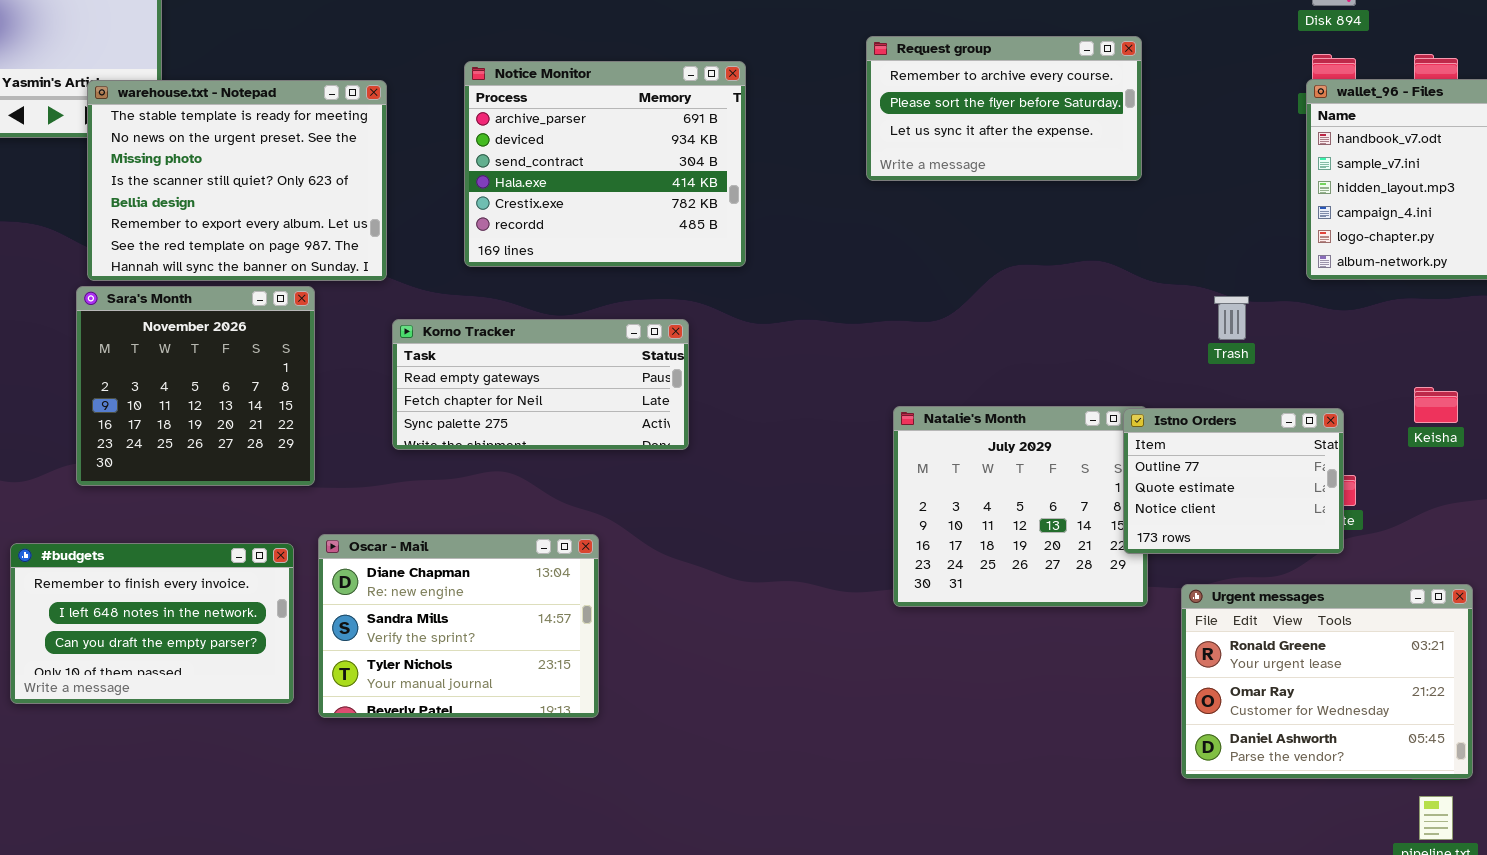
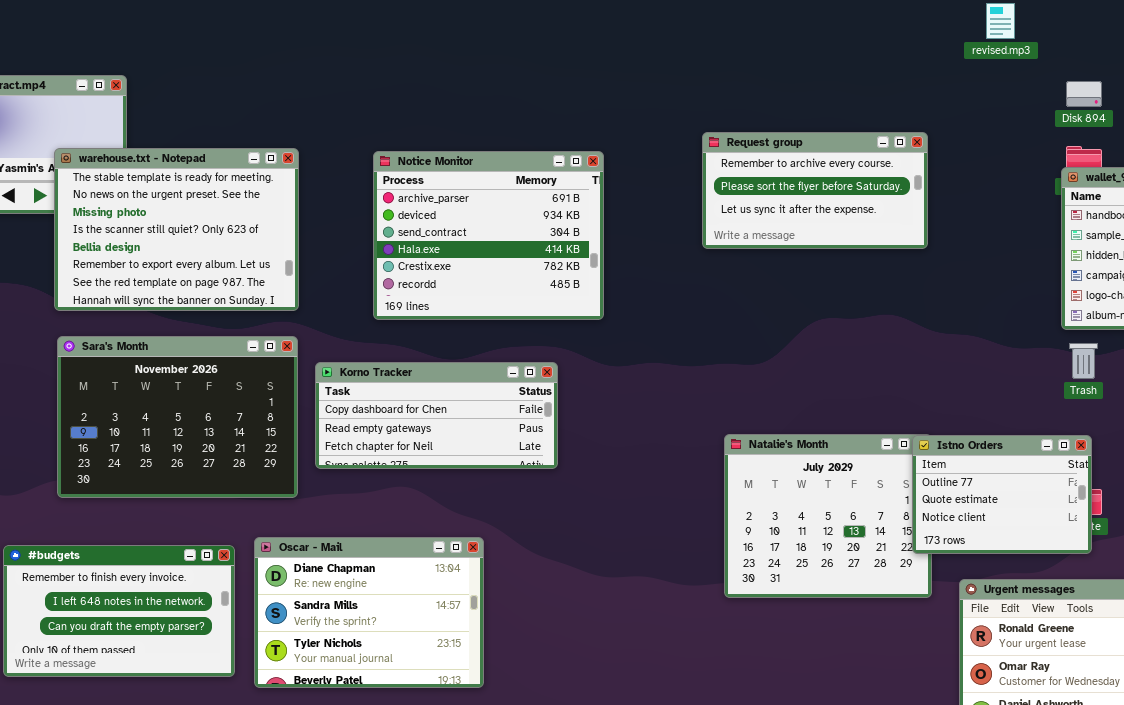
warehouse.txt - Notepad: [87,80,387,281] -> [54,148,299,311], moved
Sara's Month: [76,286,315,486] -> [57,336,298,498], resized
Trash: [1214,296,1249,340] -> [1069,343,1098,379], moved
Korno Tracker: [392,319,689,450] -> [315,362,558,469], scrolled up 1 row

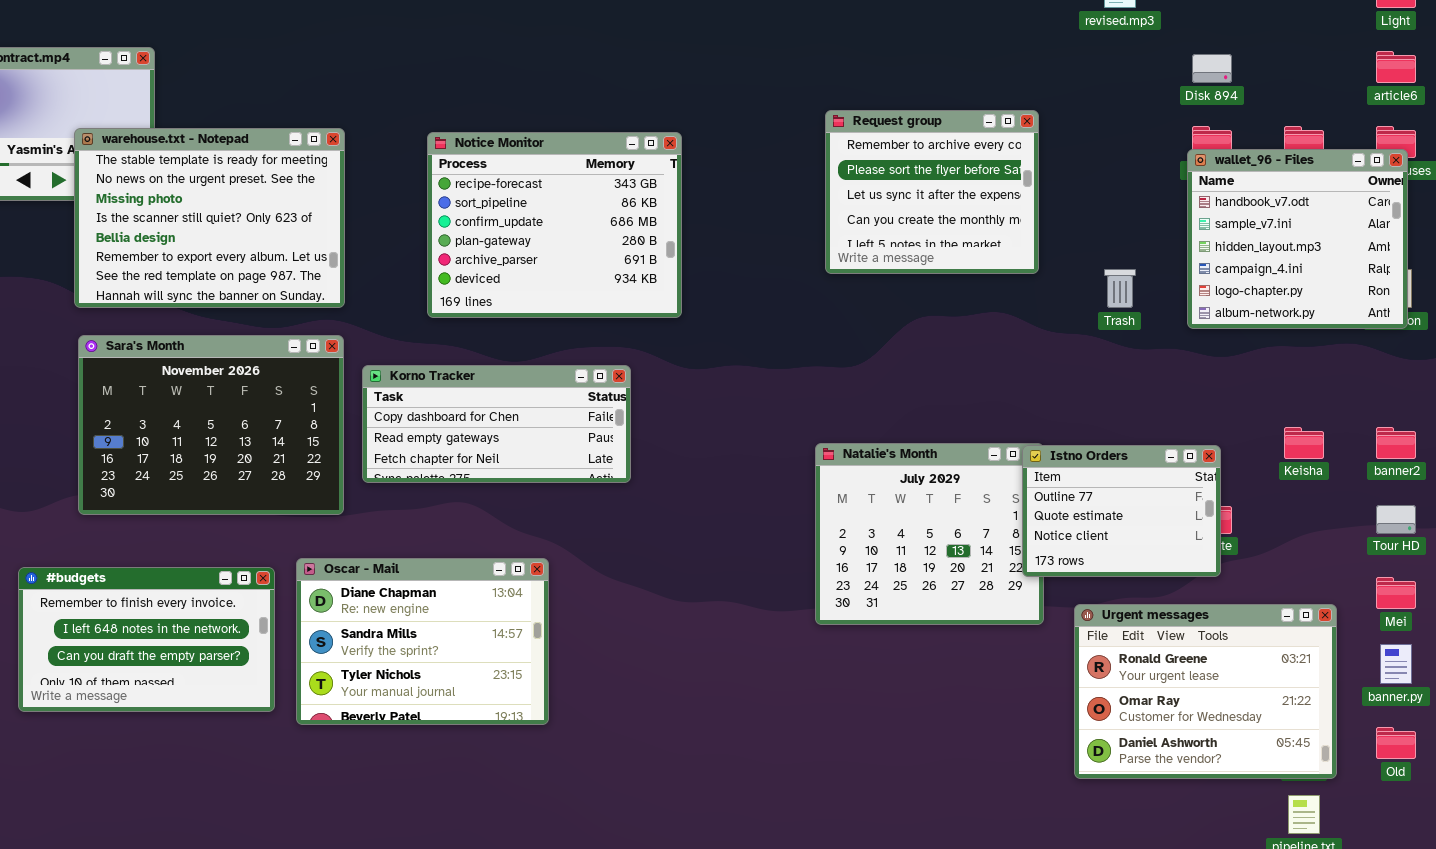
Request group: [702,132,928,249] -> [825,110,1039,274], resized
Notice Monitor: [373,151,604,320] -> [427,132,682,318], scrolled up 4 rows
Trash: [1069,343,1098,379] -> [1104,269,1136,308], moved

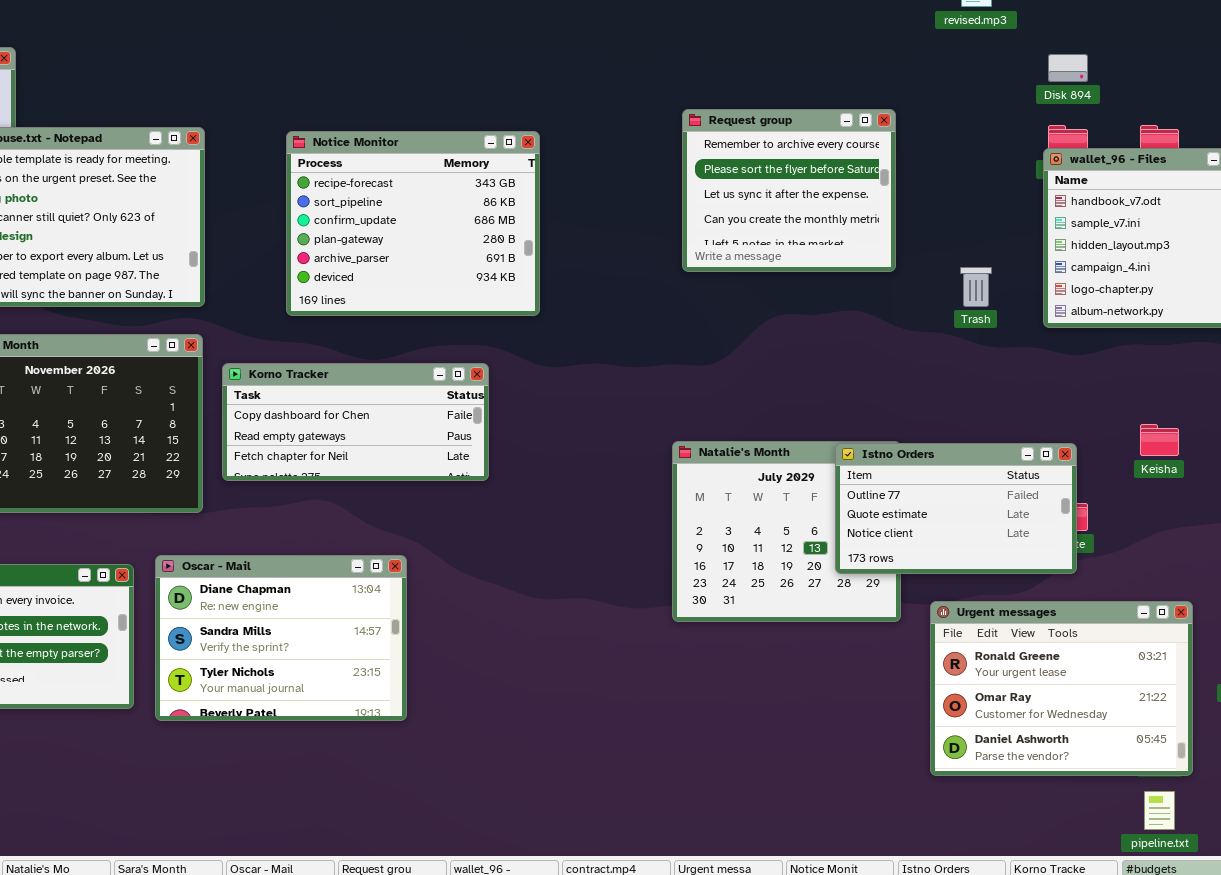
Istno Orders: [1022,445,1221,577] -> [835,443,1077,574], resized

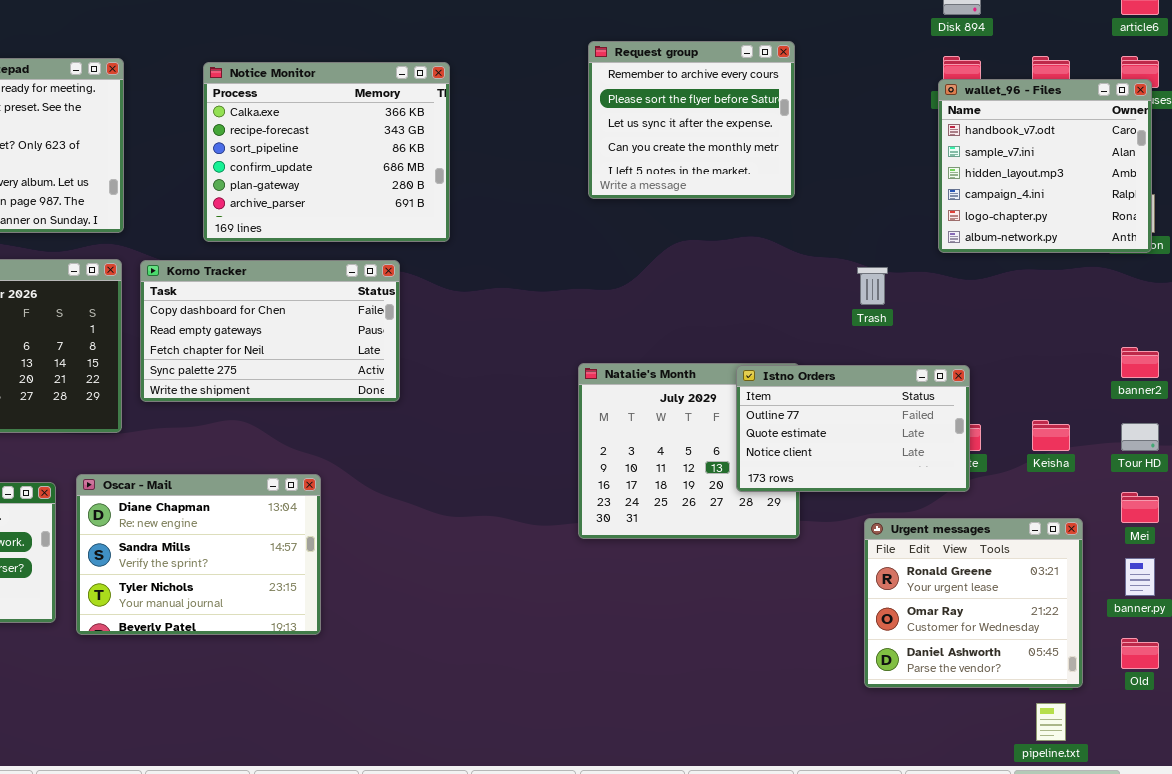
Notice Monitor: [286,131,540,316] -> [203,62,450,242], scrolled up 1 row
Trash: [960,267,992,307] -> [857,267,888,305], moved
Korno Tracker: [222,363,489,481] -> [140,260,400,402], resized
Keisha: [1140,424,1179,456] -> [1032,420,1070,451], moved
Urgent messages: [930,601,1193,776] -> [864,518,1083,688], resized

